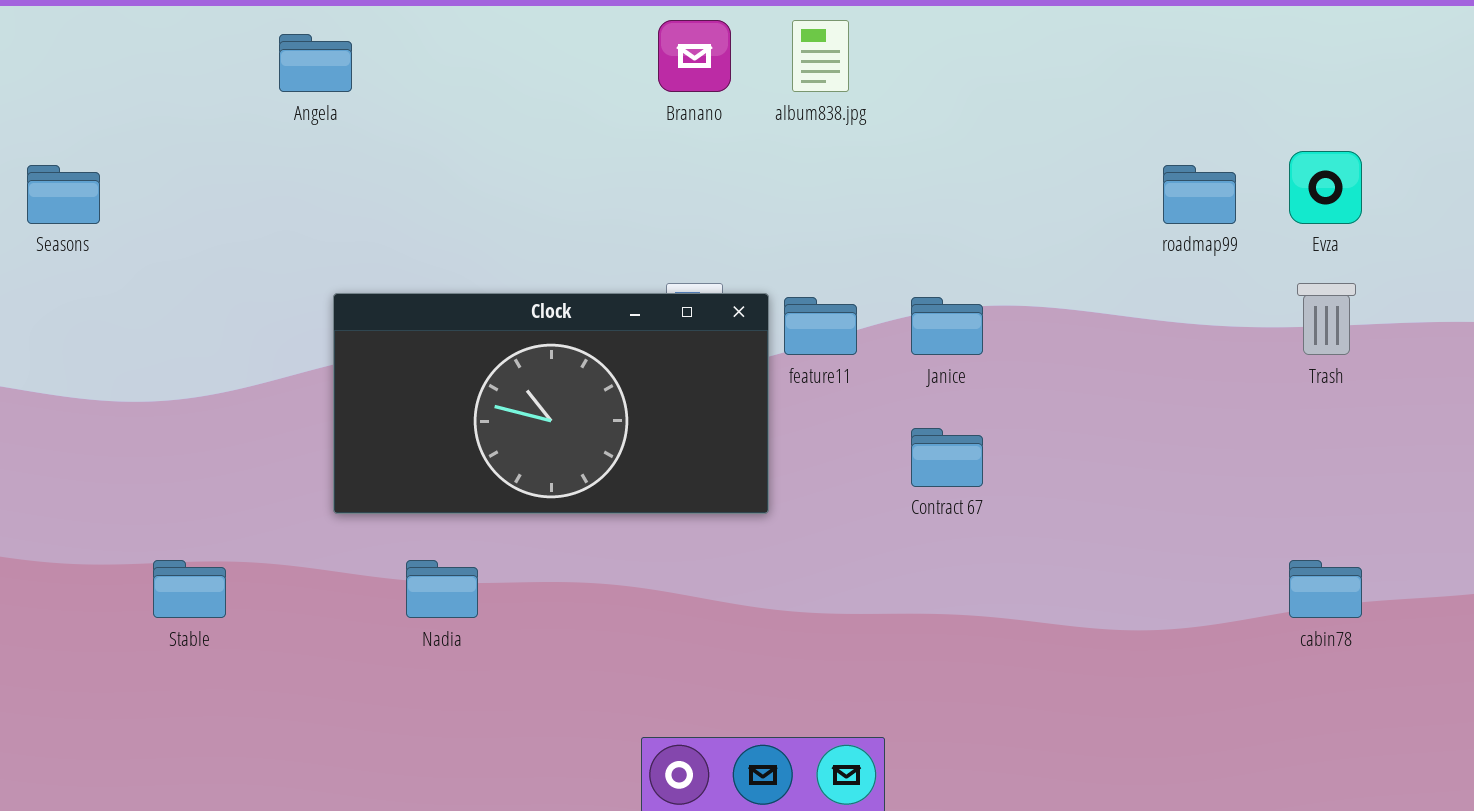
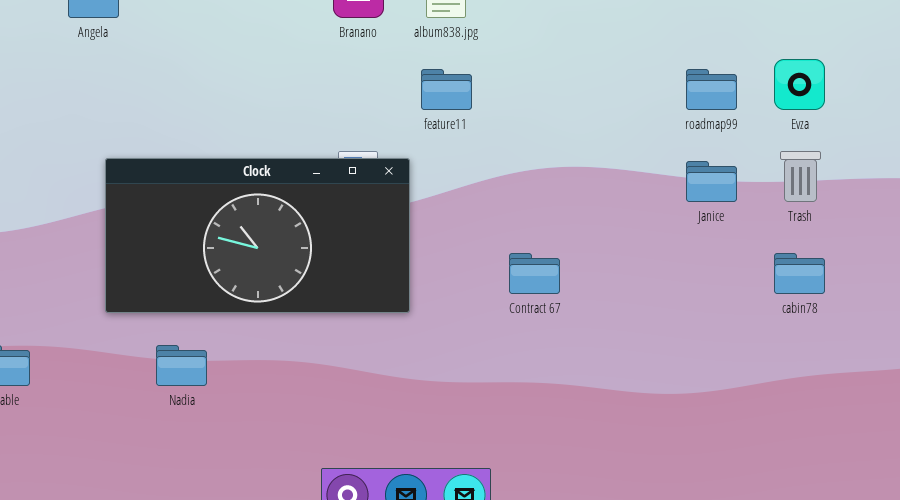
feature11: [784,297,857,355] -> [421,69,472,110], moved
Janice: [911,297,983,355] -> [686,161,737,202], moved
cabin78: [1289,560,1362,618] -> [774,253,825,294], moved

